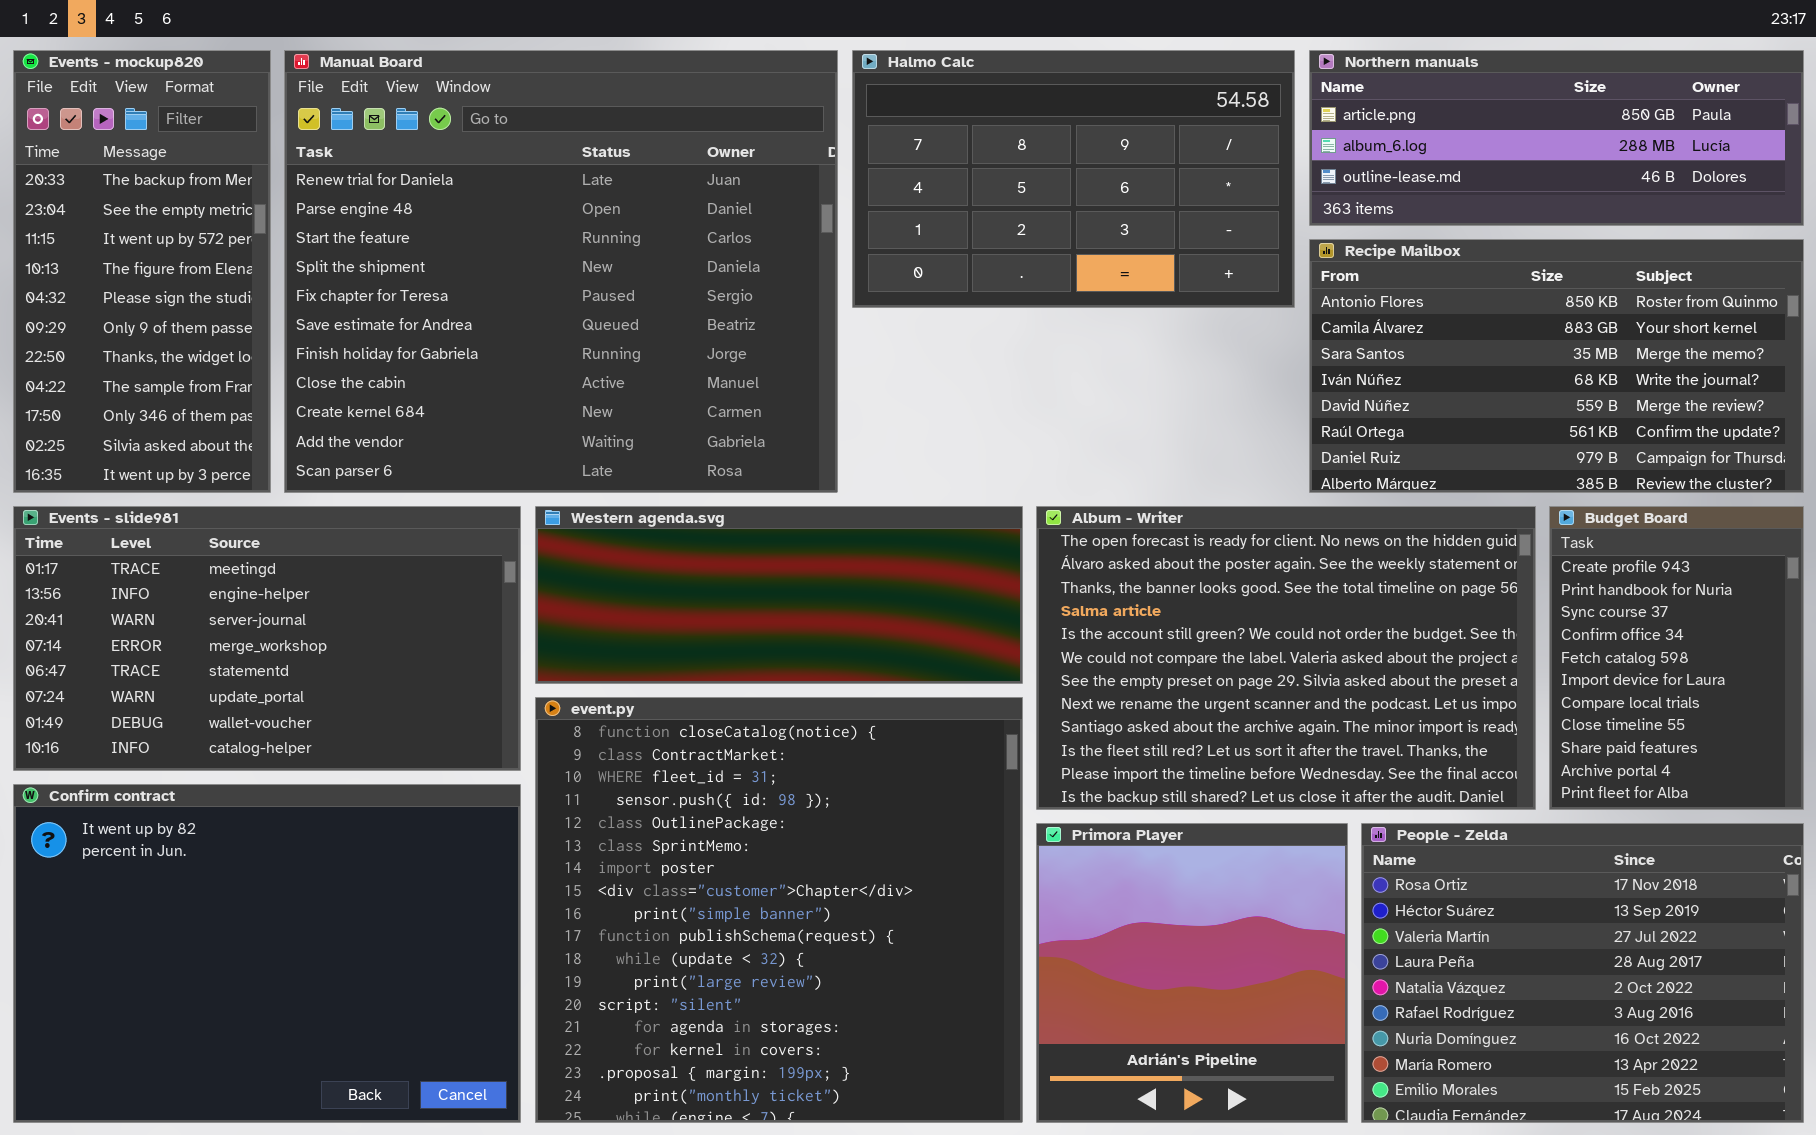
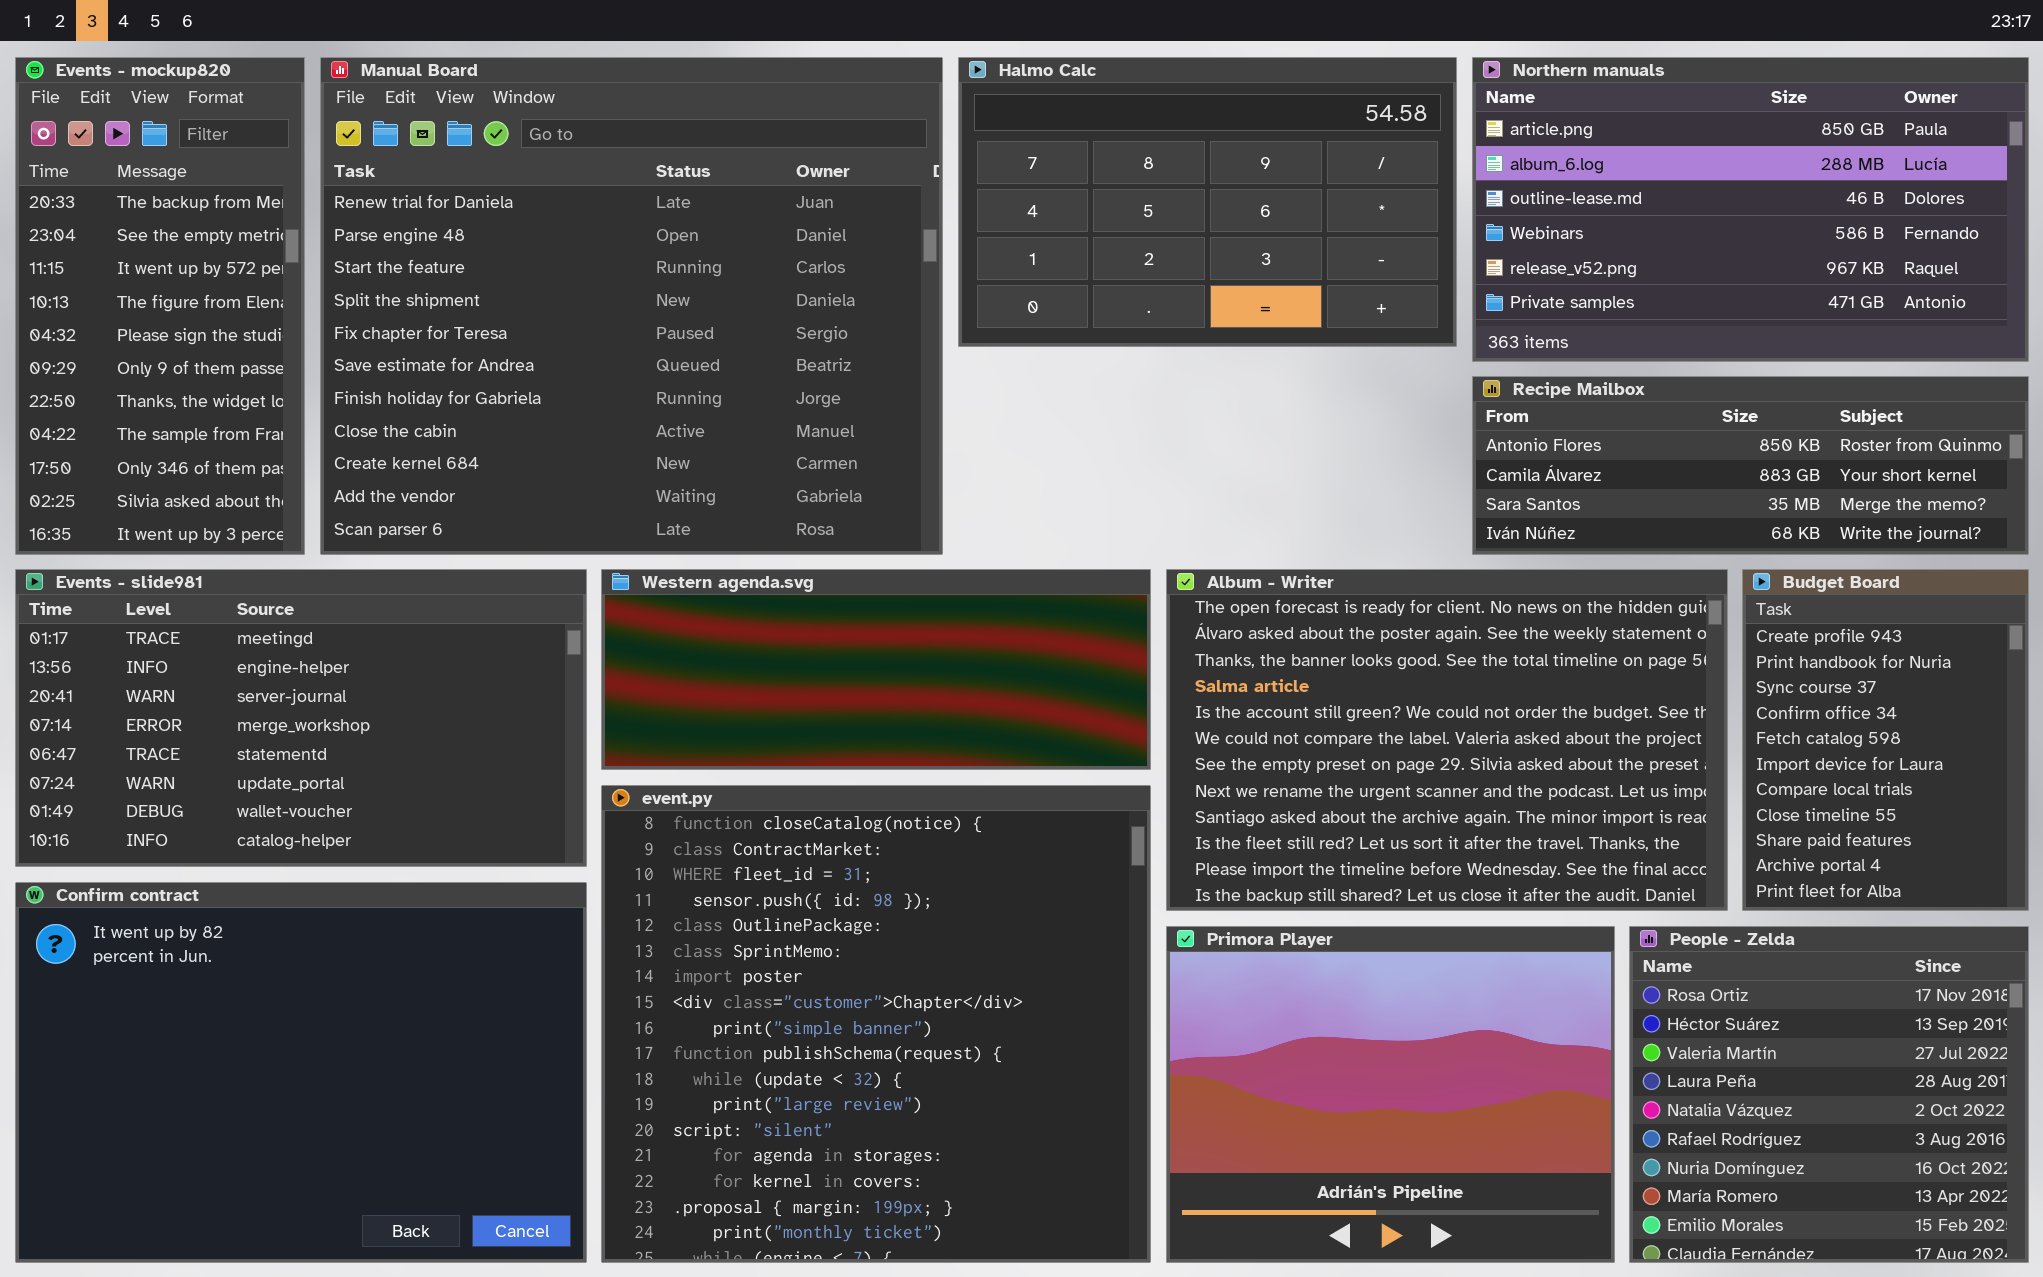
Northern manuals: [1309,50,1804,226] -> [1472,57,2029,362], resized
Recipe Mailbox: [1309,239,1804,493] -> [1472,376,2029,555], resized
Primora Player: [1036,823,1348,1123] -> [1166,926,1615,1263], resized
People - Zelda: [1361,823,1804,1123] -> [1629,926,2029,1263], resized

